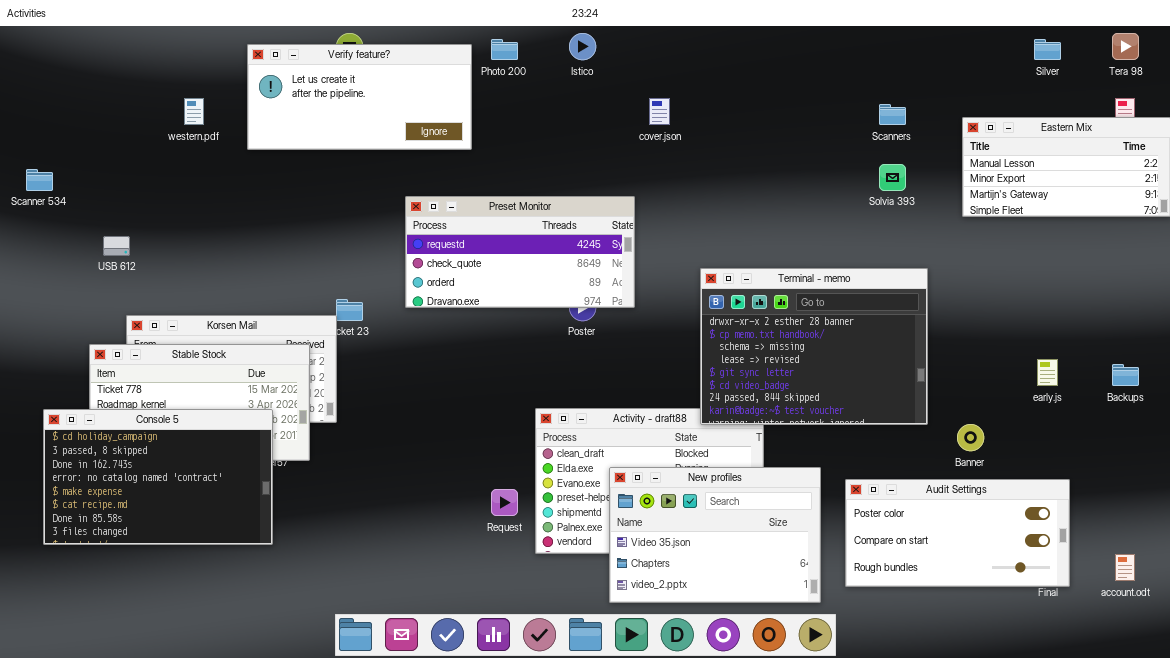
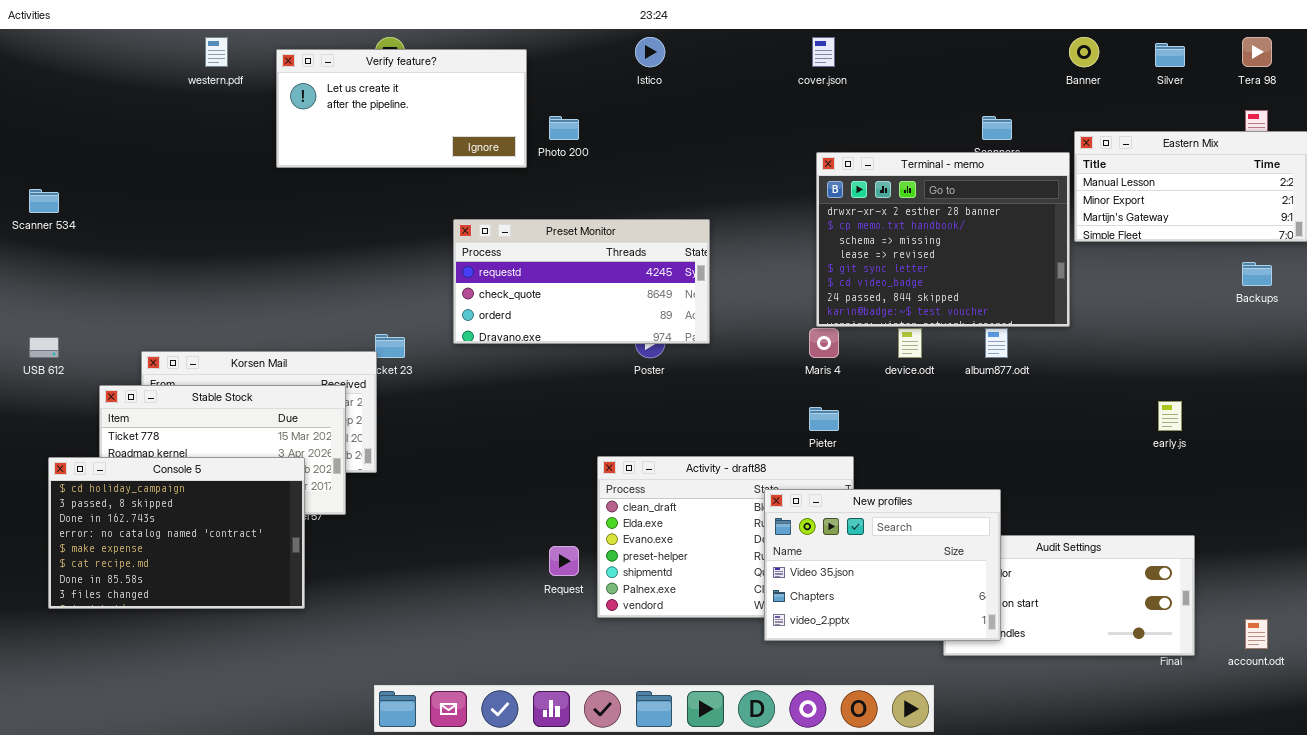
Photo 200: [491,39,518,60] -> [549,116,579,140], moved
western.pdf: [184,98,204,125] -> [205,37,228,67], moved
cover.json: [649,98,670,125] -> [812,37,835,67], moved
USB 612: [103,236,130,256] -> [29,337,59,358], moved
Terminal - memo: [700,268,928,425] -> [816,152,1070,327], moved
Backups: [1112,364,1139,386] -> [1242,262,1272,286], moved
Banner: [957,424,984,451] -> [1069,37,1099,67], moved
New profiles: [609,467,821,603] -> [764,489,1001,641], moved

